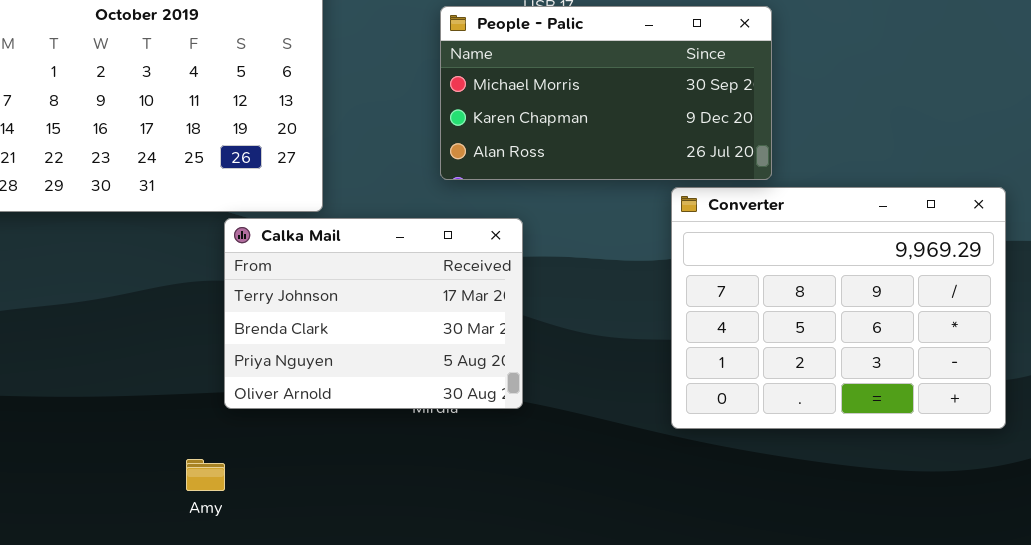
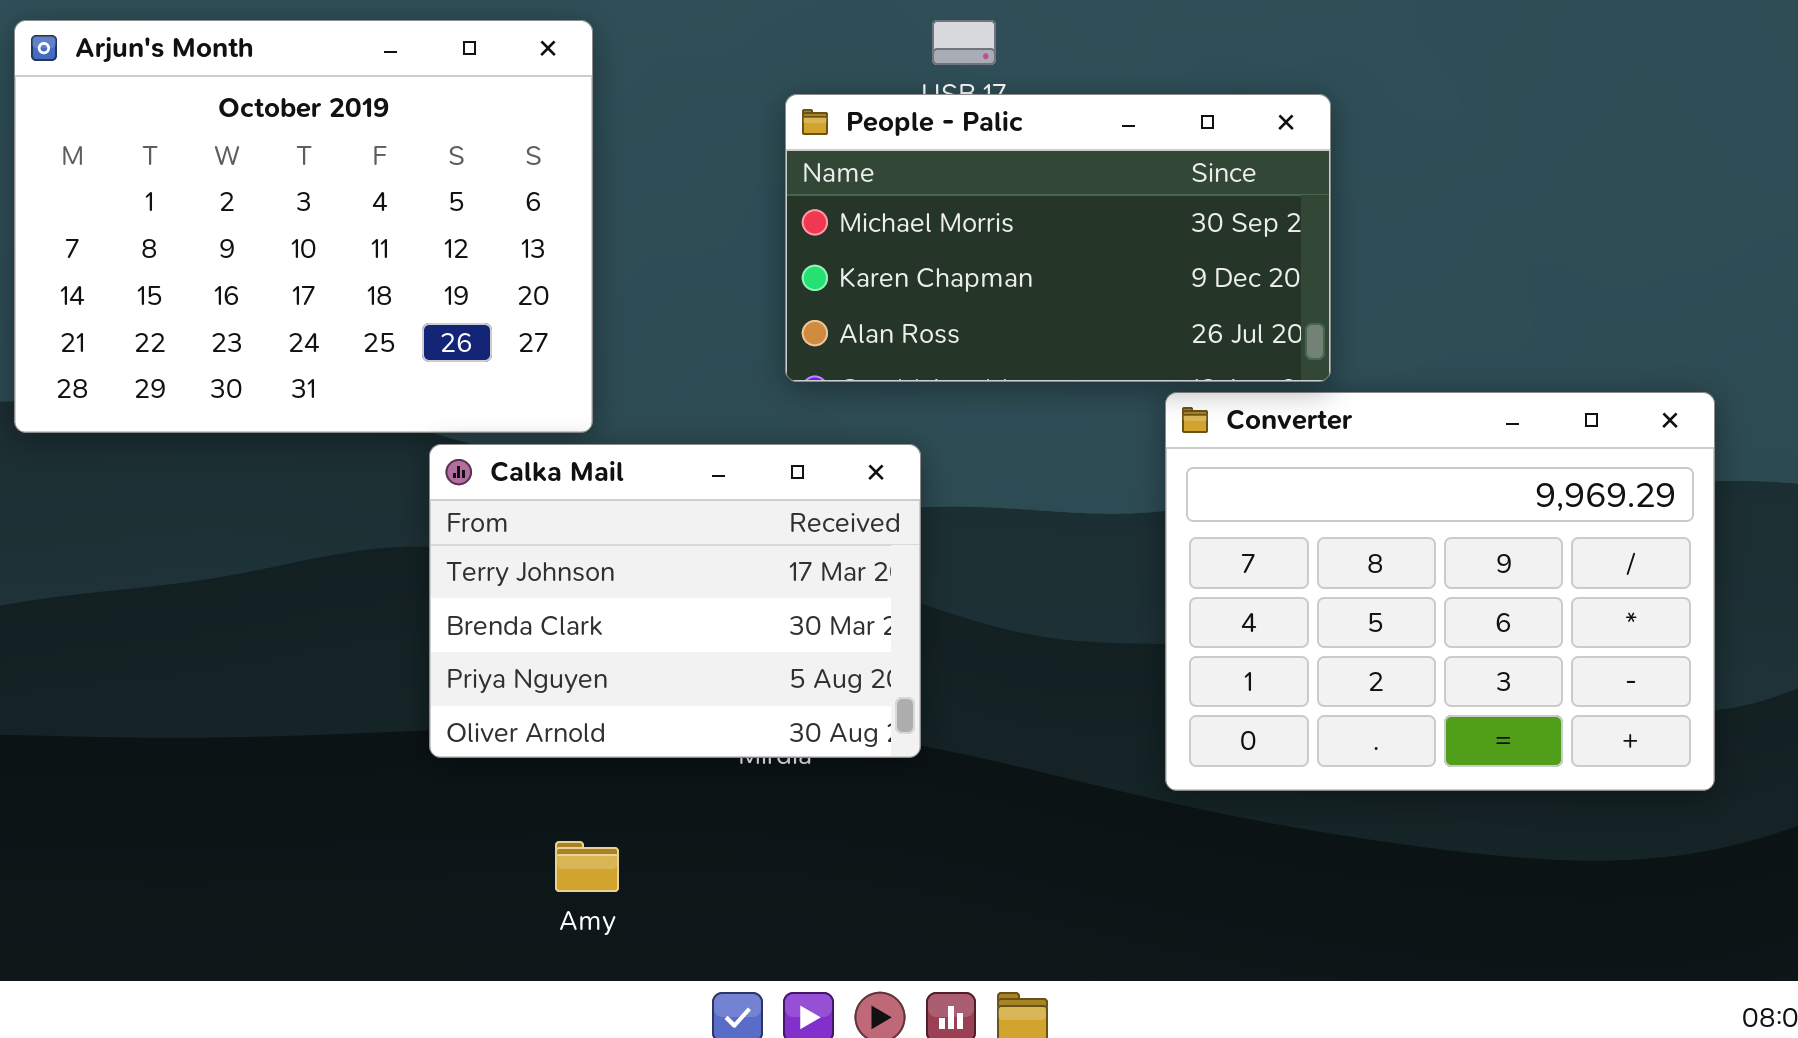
Amy: [186,459,225,491] -> [555,841,619,892], moved

